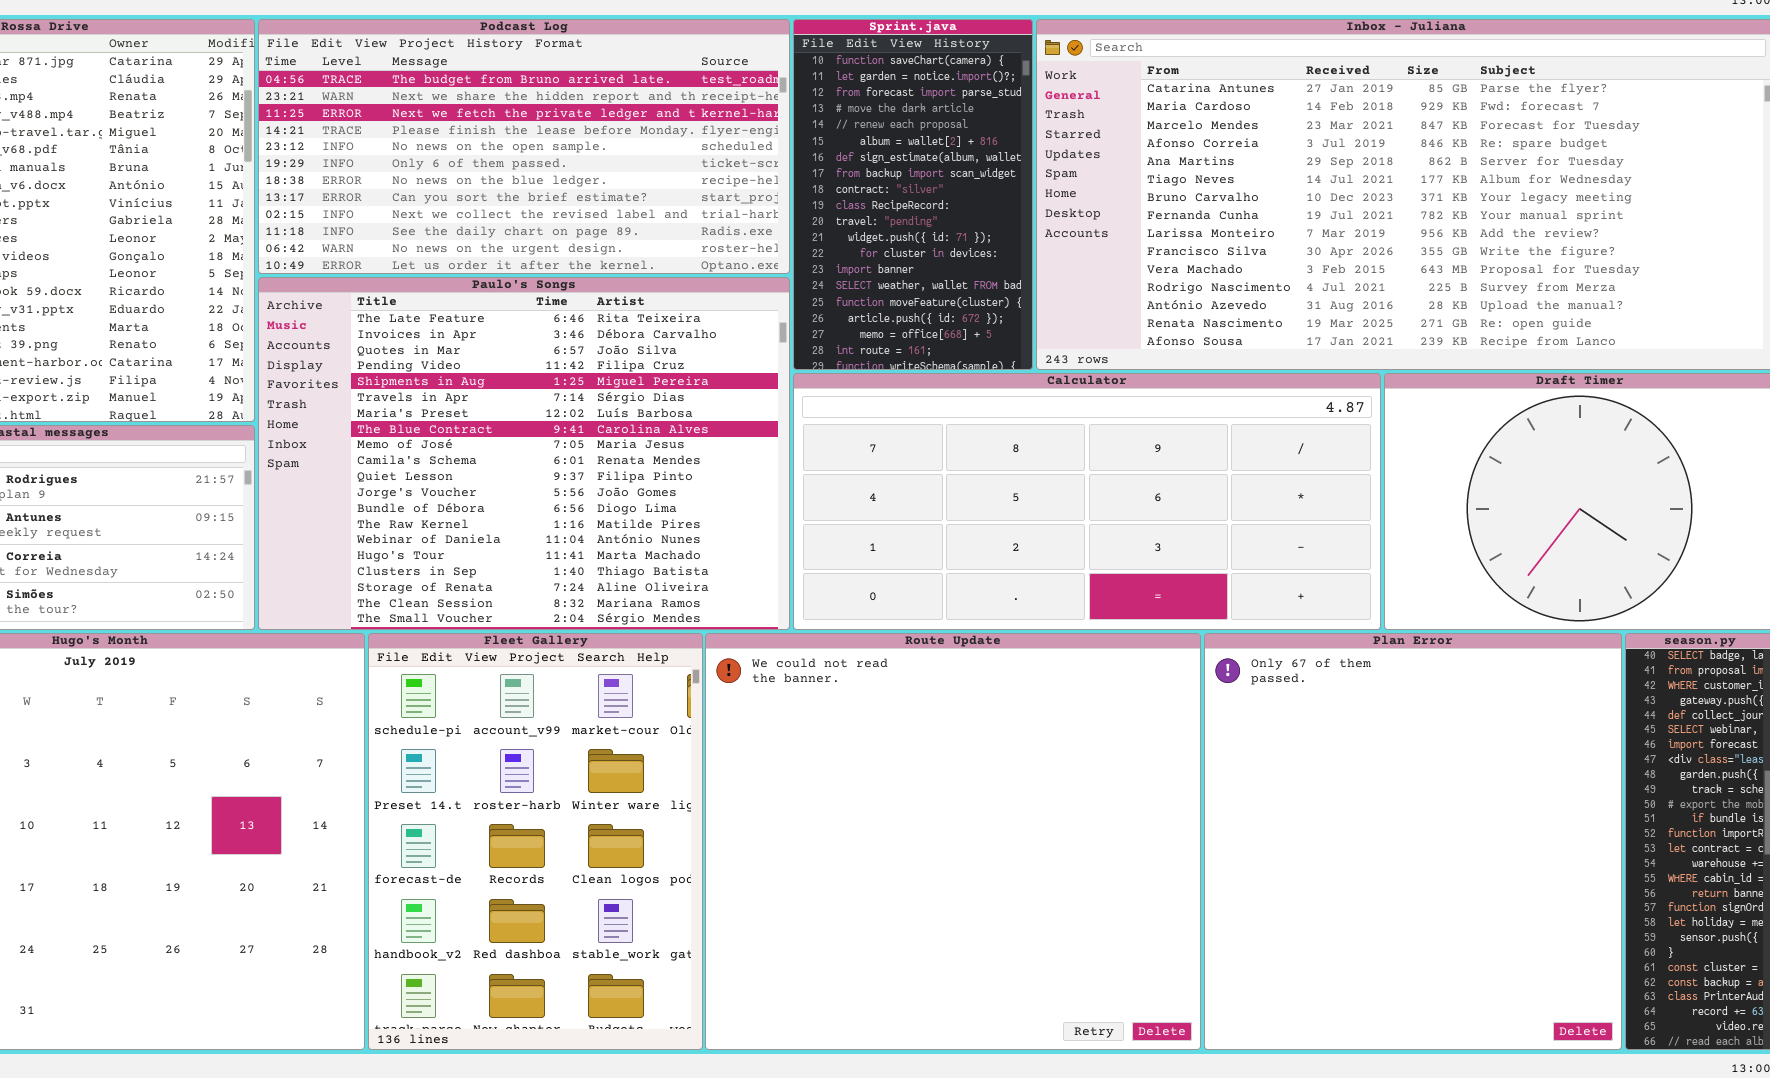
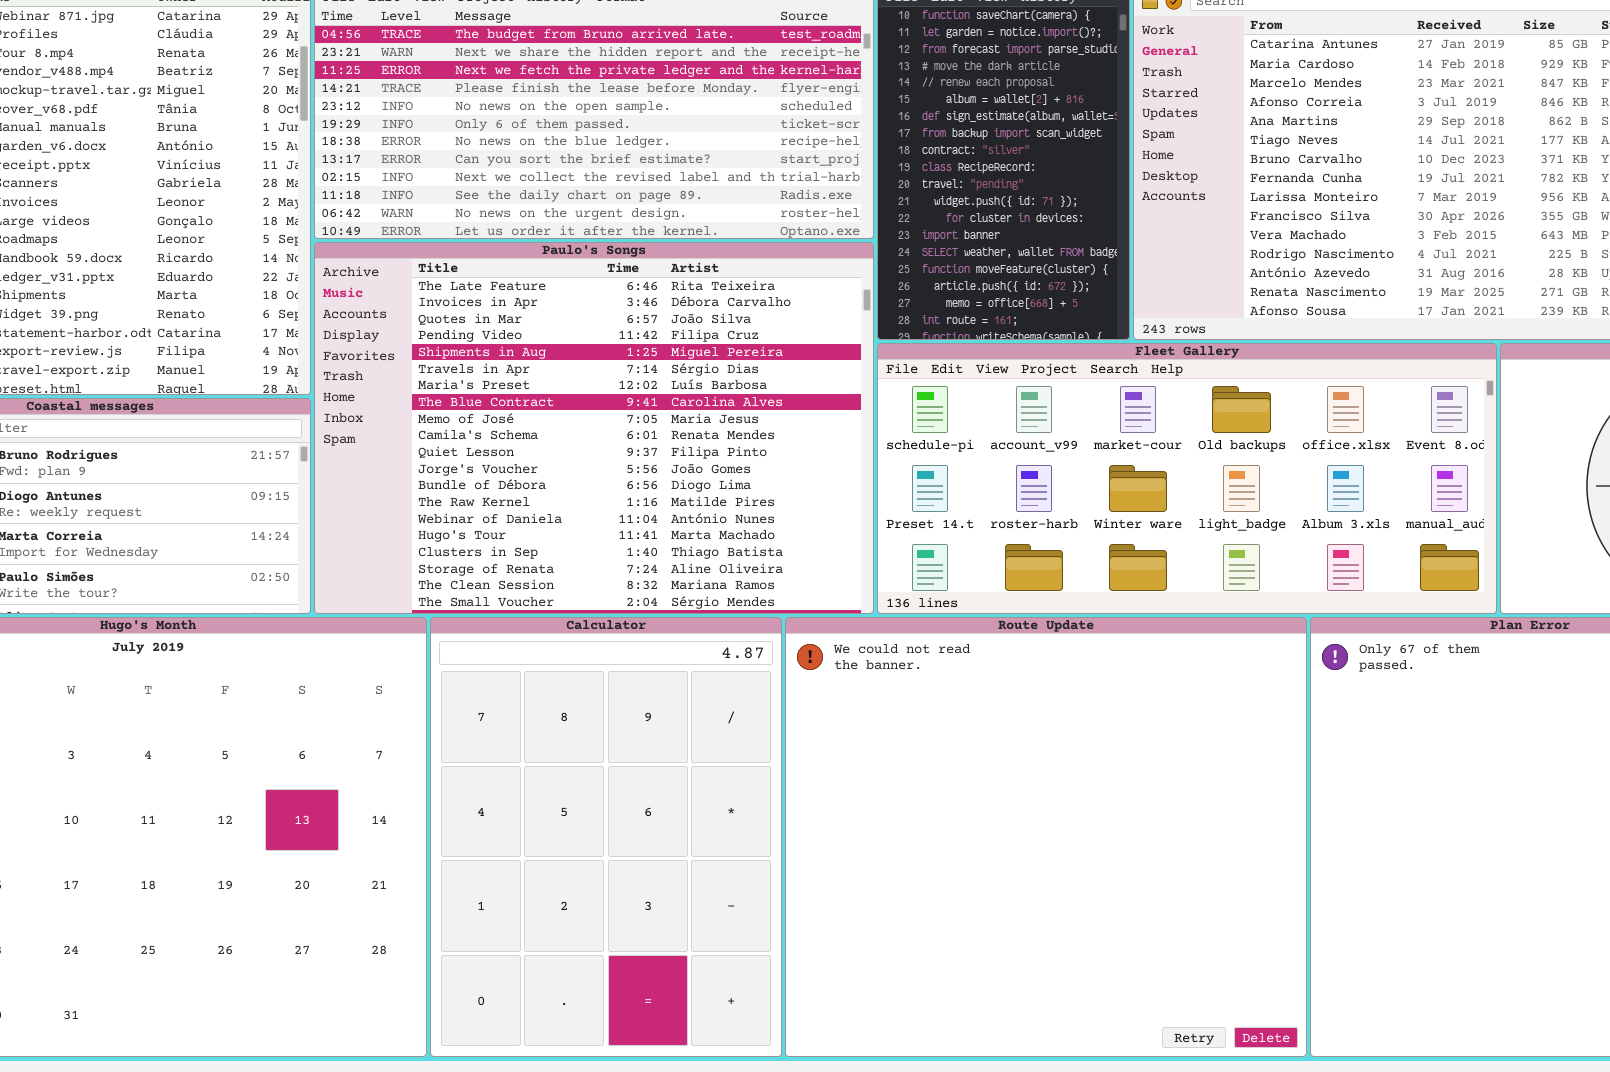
Calculator: [793,373,1381,630] -> [430,617,782,1057], moved, resized
Fleet Gallery: [368,633,703,1050] -> [877,343,1497,614], moved, resized

